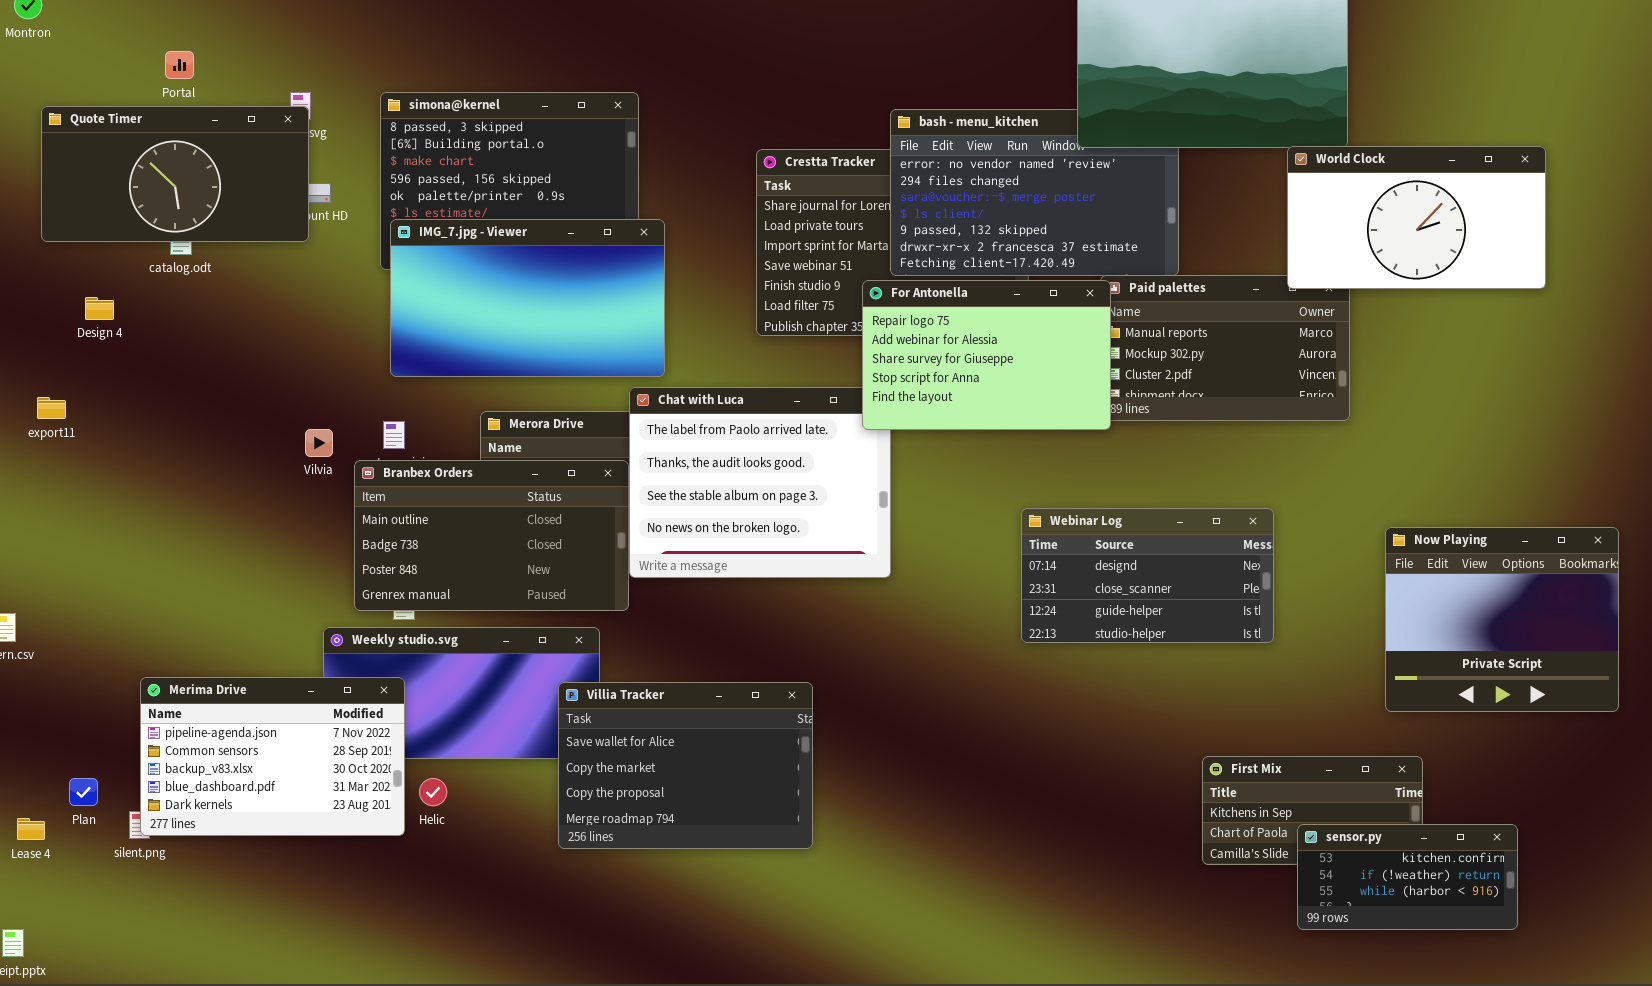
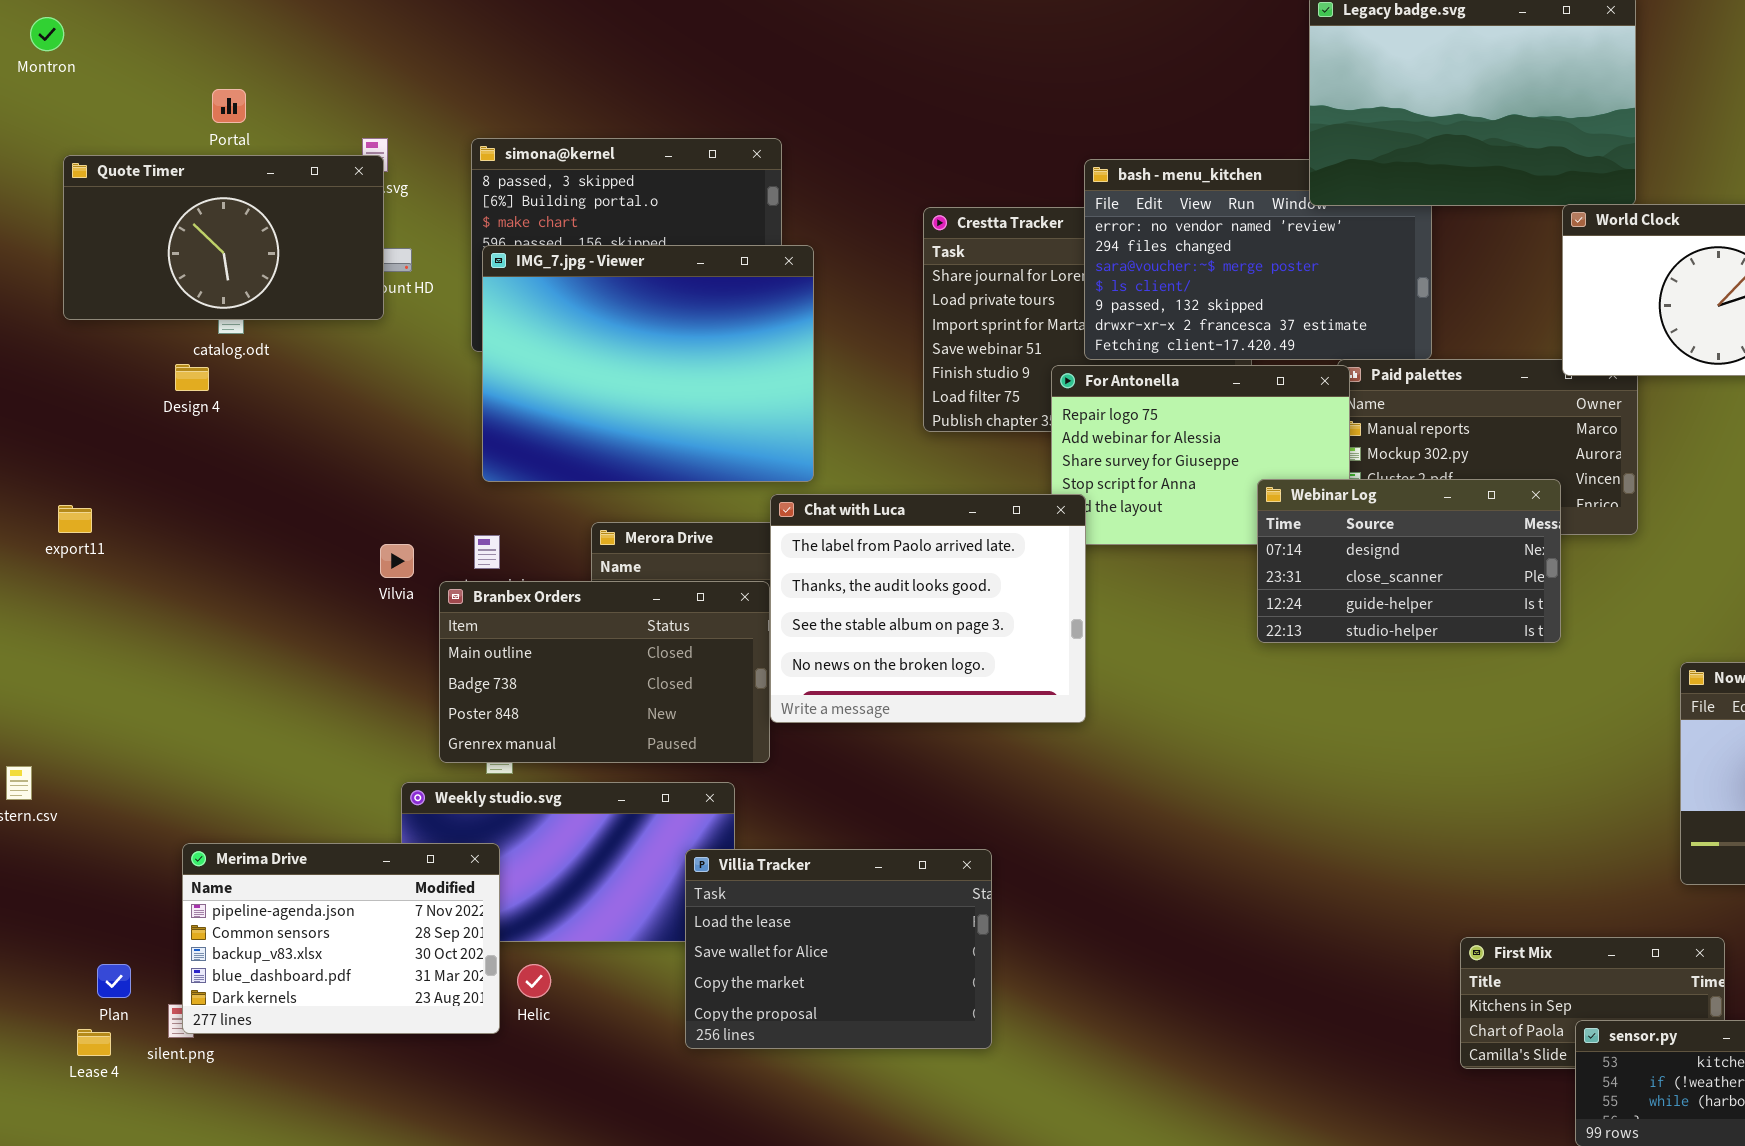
IMG_7.jpg - Viewer: [390,219,665,377] -> [482,245,814,482], resized
Design 4: [85,297,114,320] -> [175,364,209,391], moved
Chat with Luca: [629,387,891,578] -> [770,494,1086,723], raised
Webinar Log: [1021,508,1274,643] -> [1257,479,1561,643], moved
Villia Tracker: [558,682,813,849] -> [685,849,992,1049], scrolled up 1 row
Lease 4: [17,818,45,840] -> [77,1029,111,1056], moved

